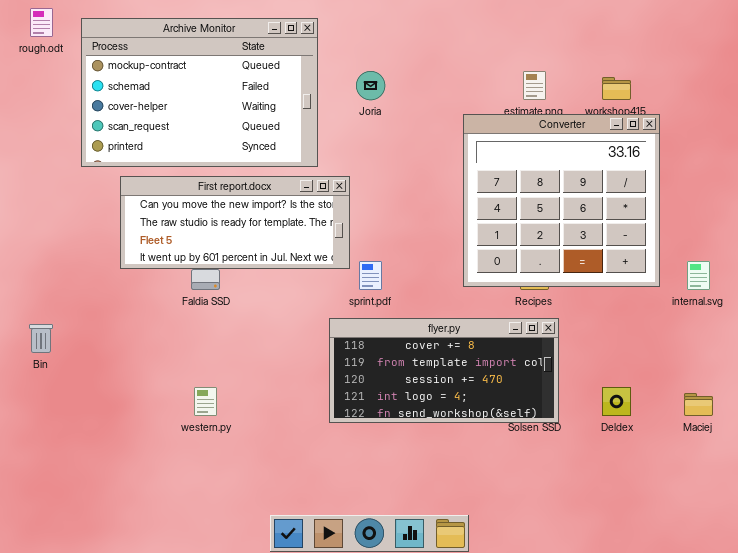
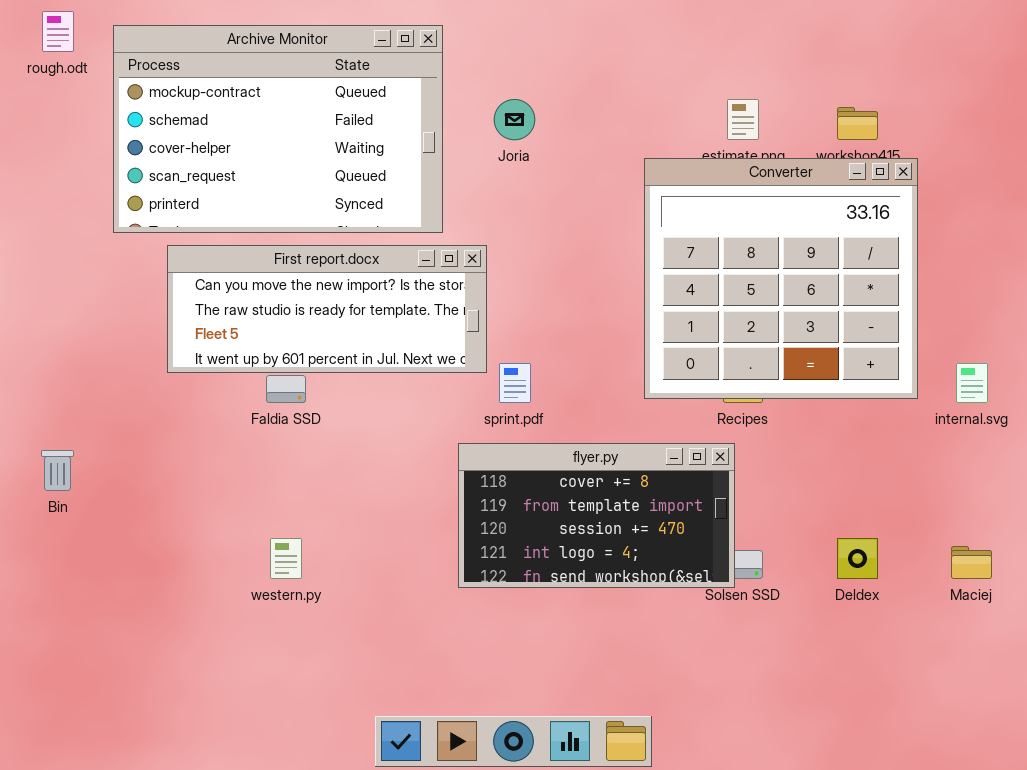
flyer.py: [329,318,559,423] -> [458,443,735,588], resized

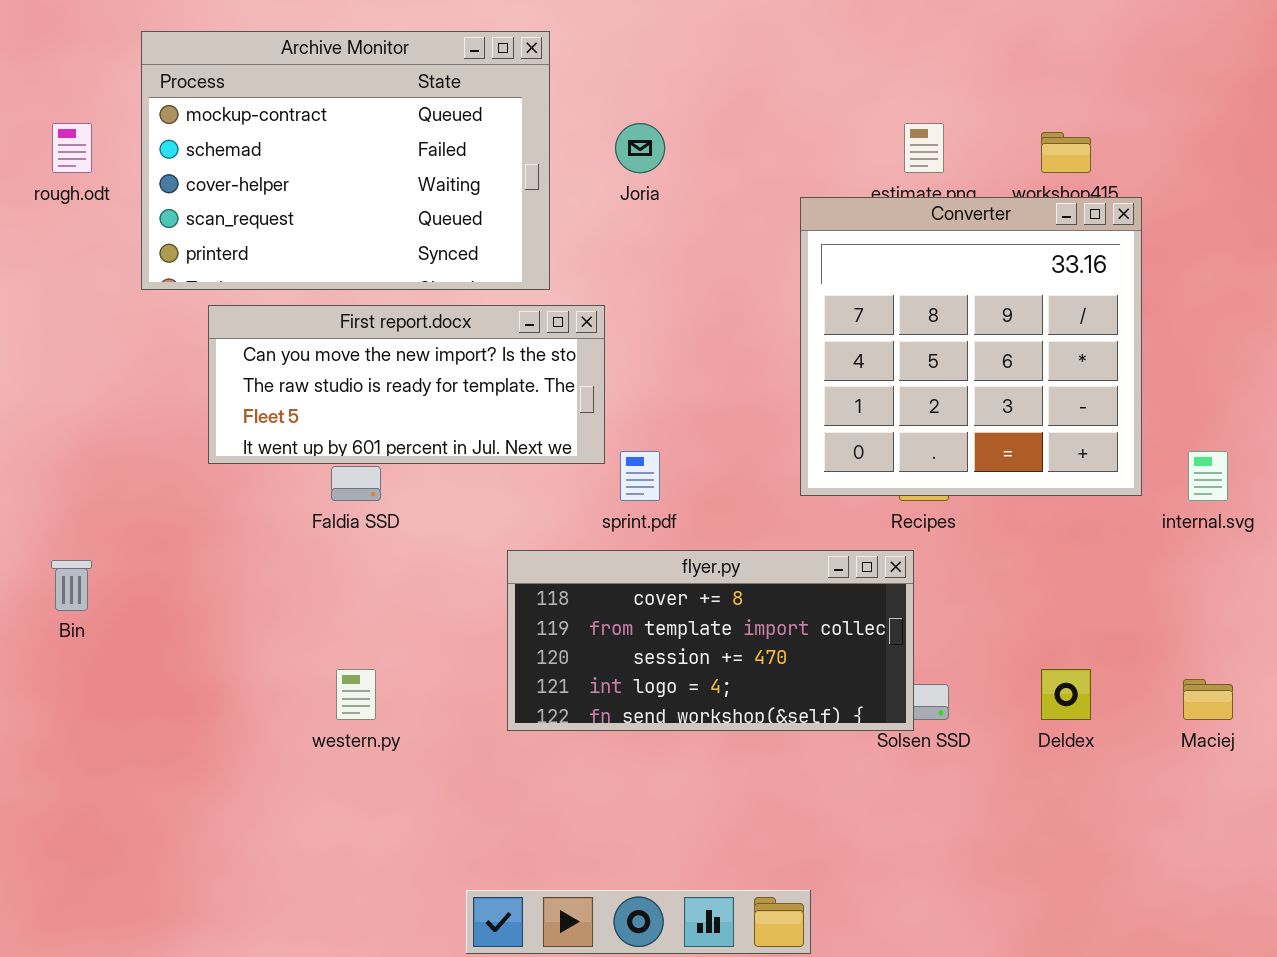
rough.odt: [42,11,74,52] -> [52,123,92,173], moved
flyer.py: [458,443,735,588] -> [507,550,914,731], resized

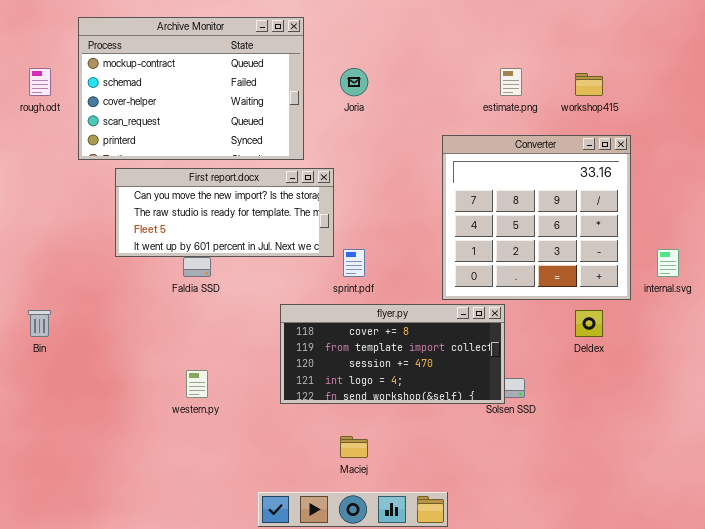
Converter: [800,197,1142,496] -> [442,135,631,300], moved
Deldex: [1041,669,1091,720] -> [575,310,603,337], moved
Maciej: [1183,679,1233,720] -> [340,436,368,458], moved

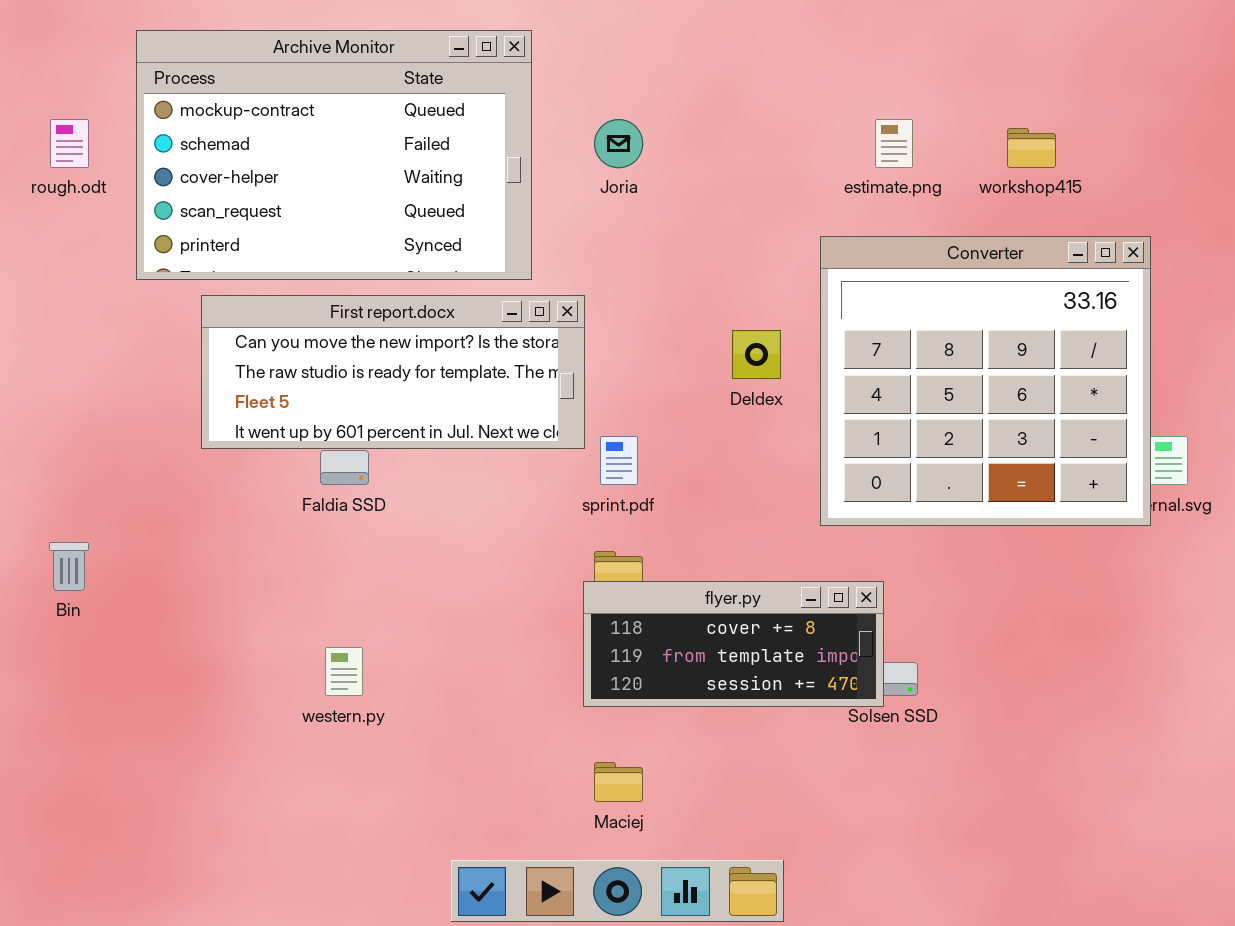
Converter: [442,135,631,300] -> [820,236,1151,526], moved
flyer.py: [280,304,505,404] -> [583,581,884,707], resized
Deldex: [575,310,603,337] -> [732,330,781,379], moved

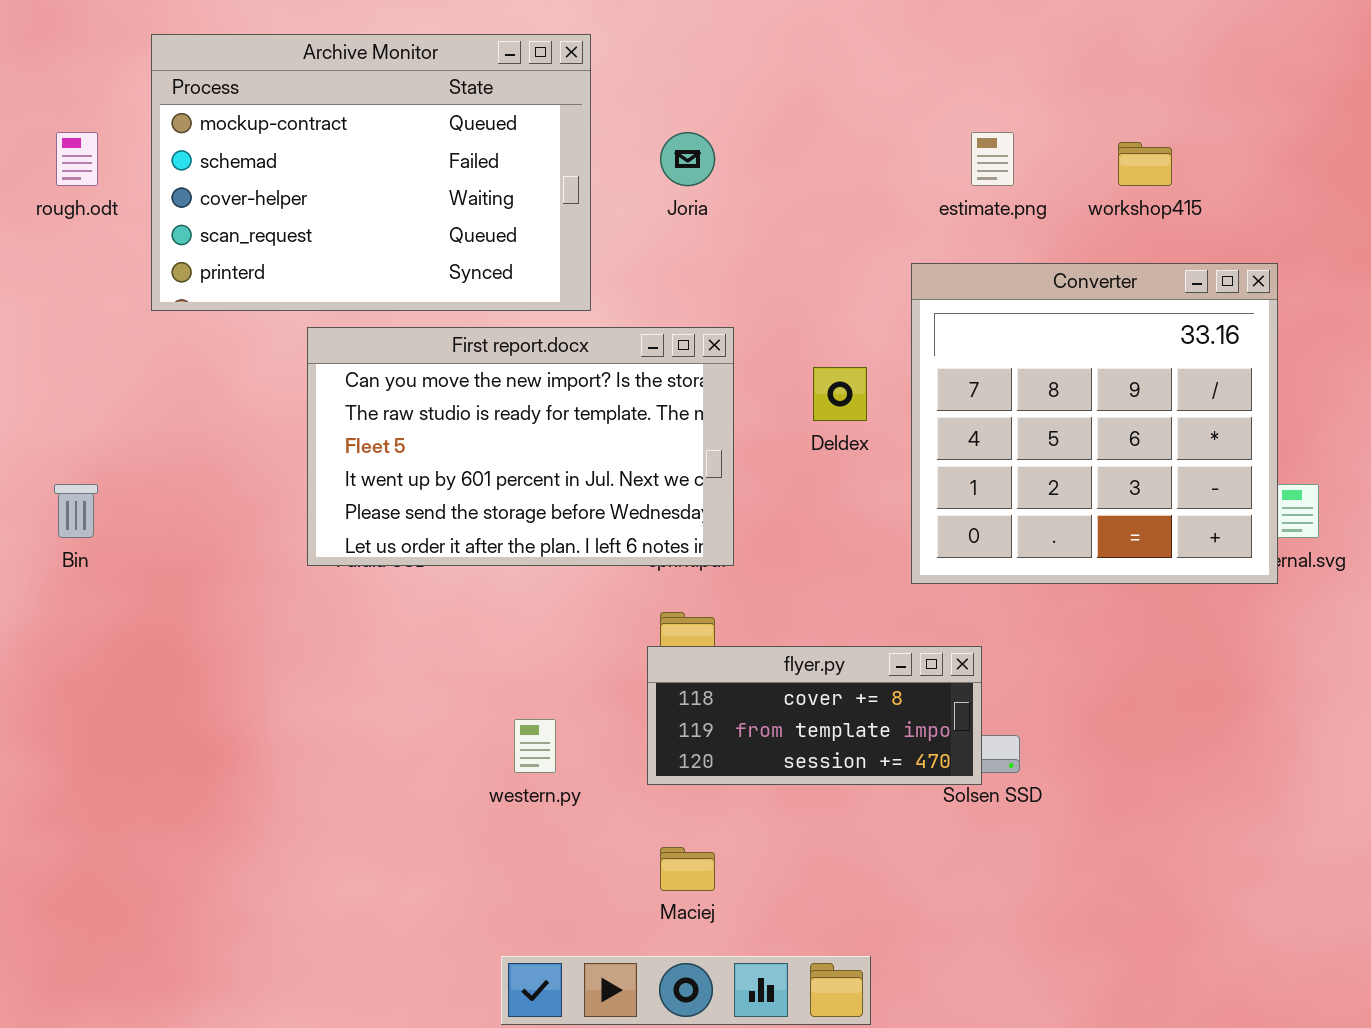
First report.docx: [201,295,585,449] -> [307,327,734,566], moved, resized
Bin: [49,542,89,591] -> [54,484,98,538], moved
western.py: [325,647,363,696] -> [514,719,556,773], moved

